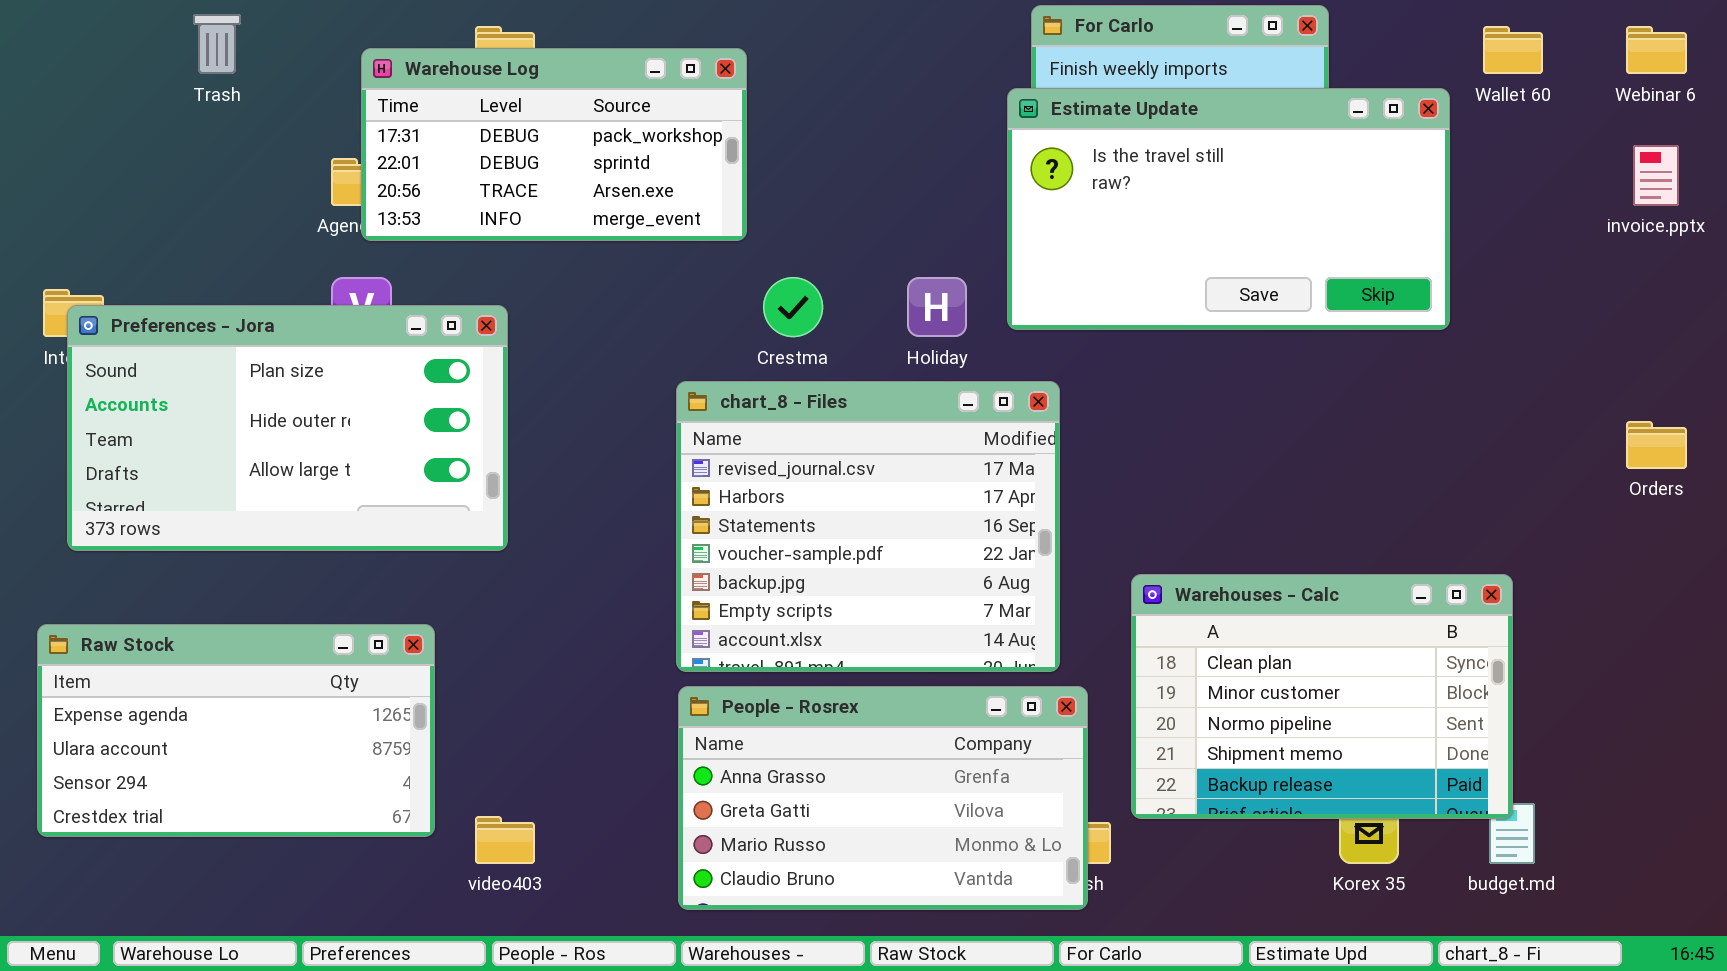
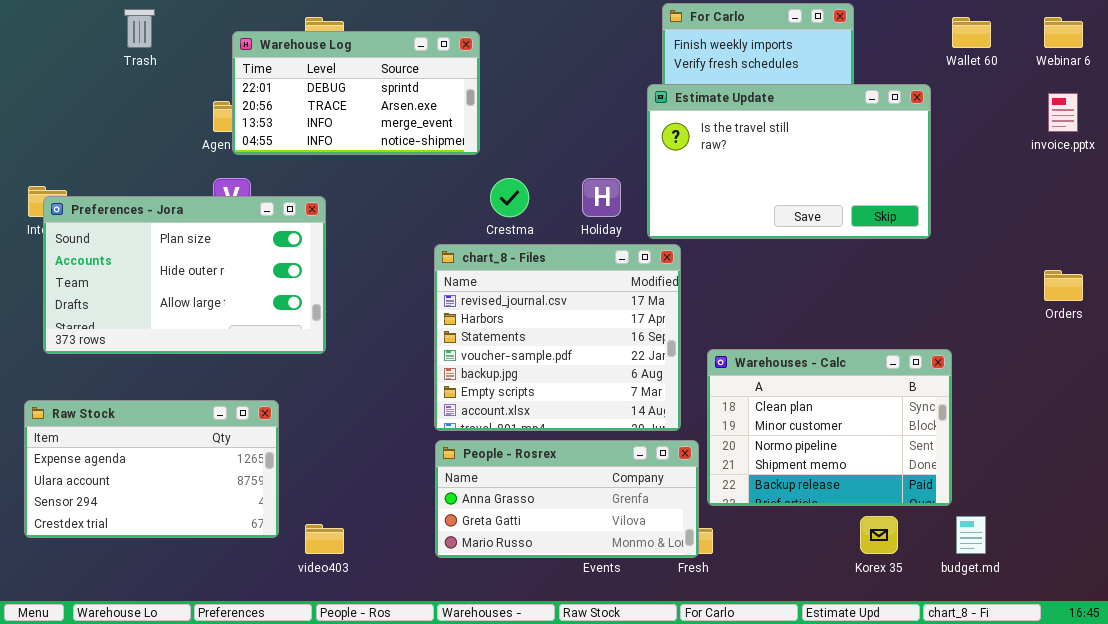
Warehouse Log: [361,48,747,241] -> [232,31,480,155], scrolled down 1 row
Estimate Update: [1007,88,1450,330] -> [647,84,931,239], moved
Warehouses - Calc: [1131,574,1513,819] -> [707,349,952,506], moved
People - Rosrex: [678,686,1088,910] -> [435,440,699,558], resized

